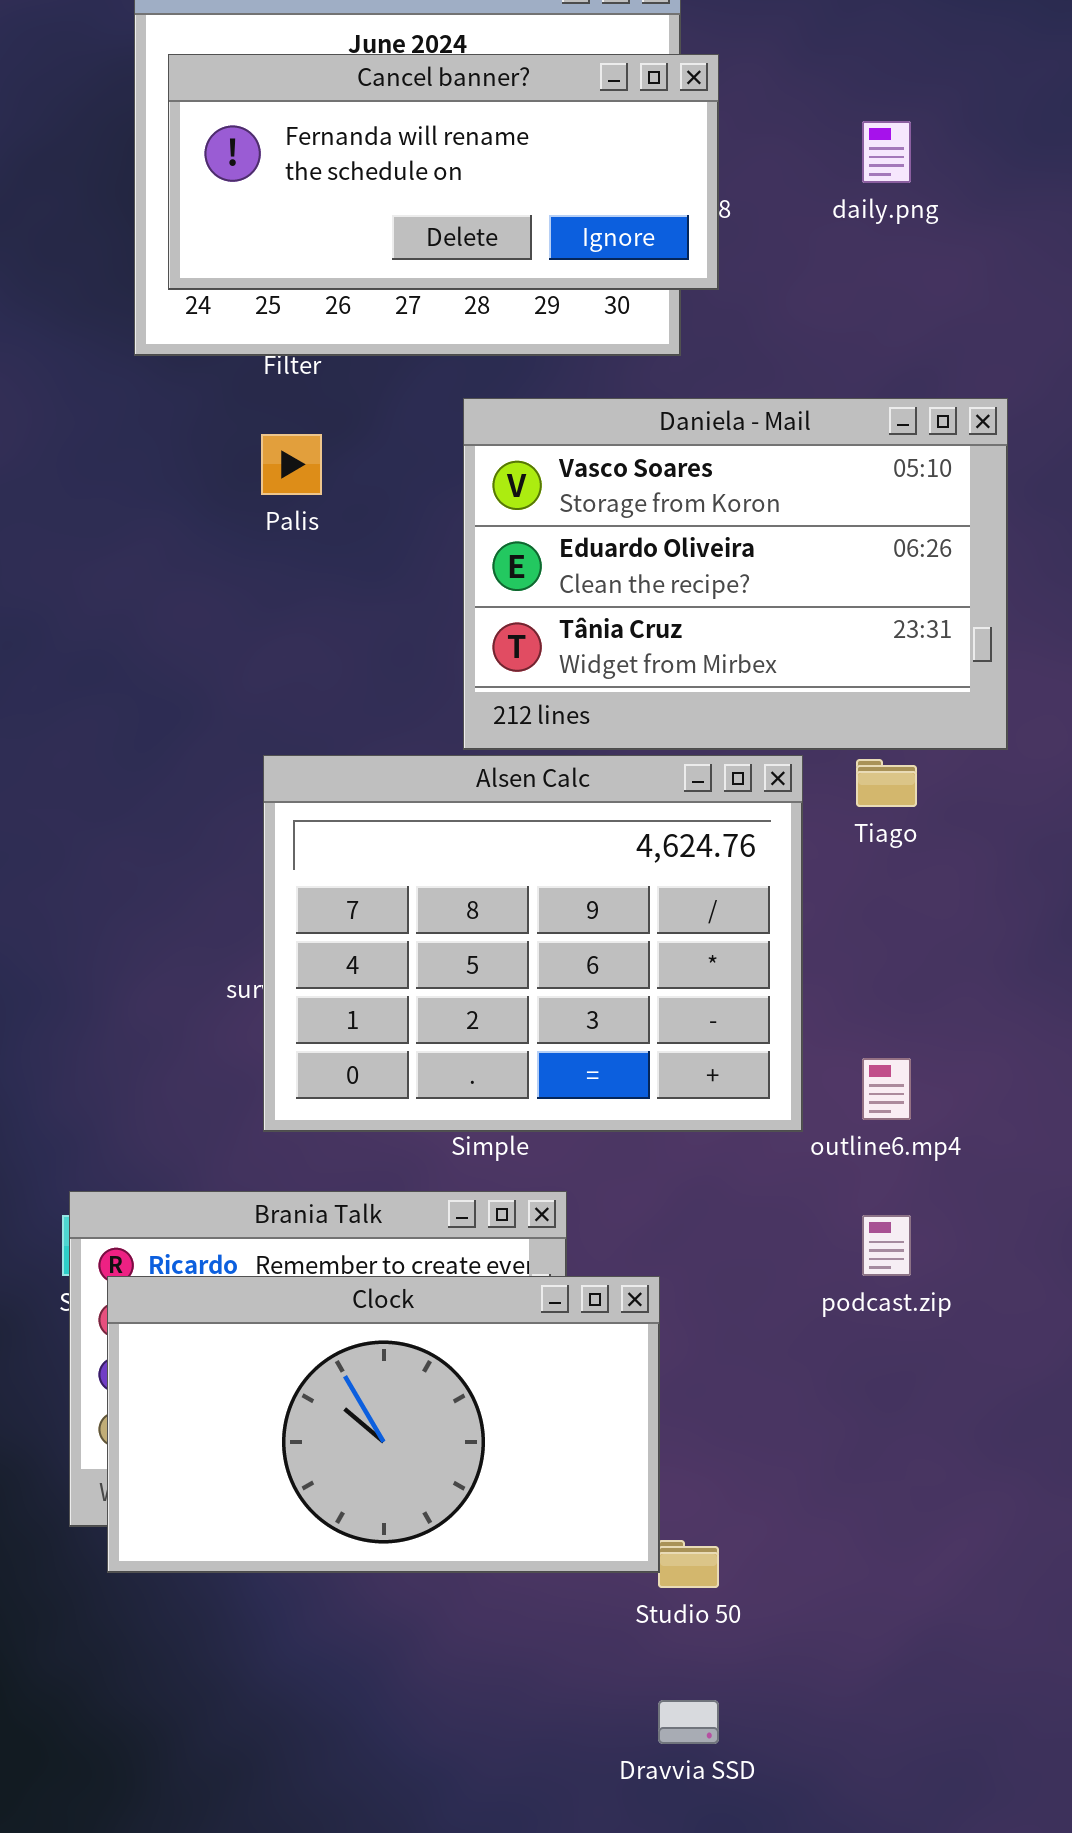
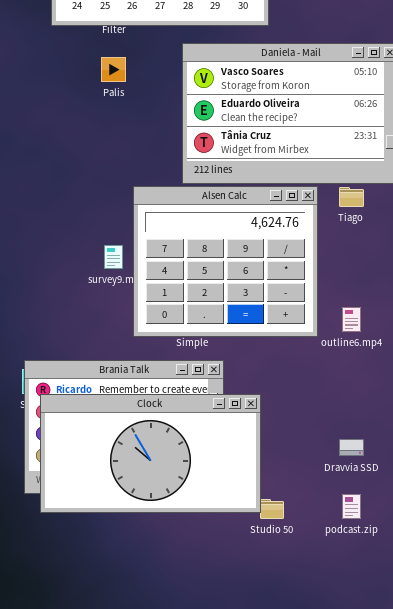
Alsen Calc: [263,755,803,1132] -> [133,186,318,337], resized
podcast.zip: [862,1215,911,1276] -> [342,494,361,519], moved
Dravvia SSD: [658,1700,719,1744] -> [339,439,364,456], moved

